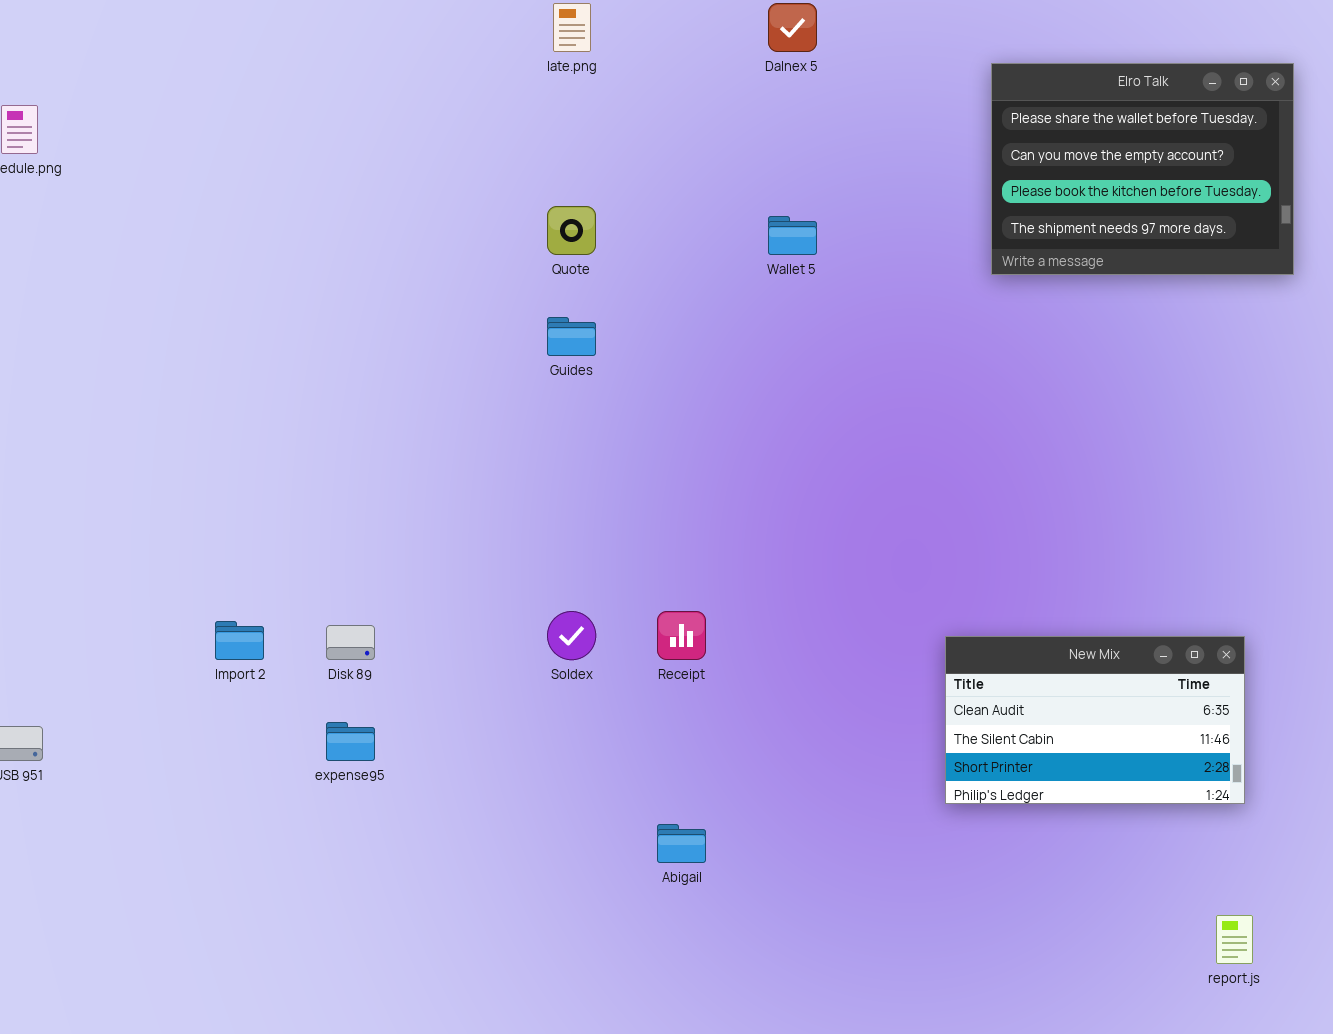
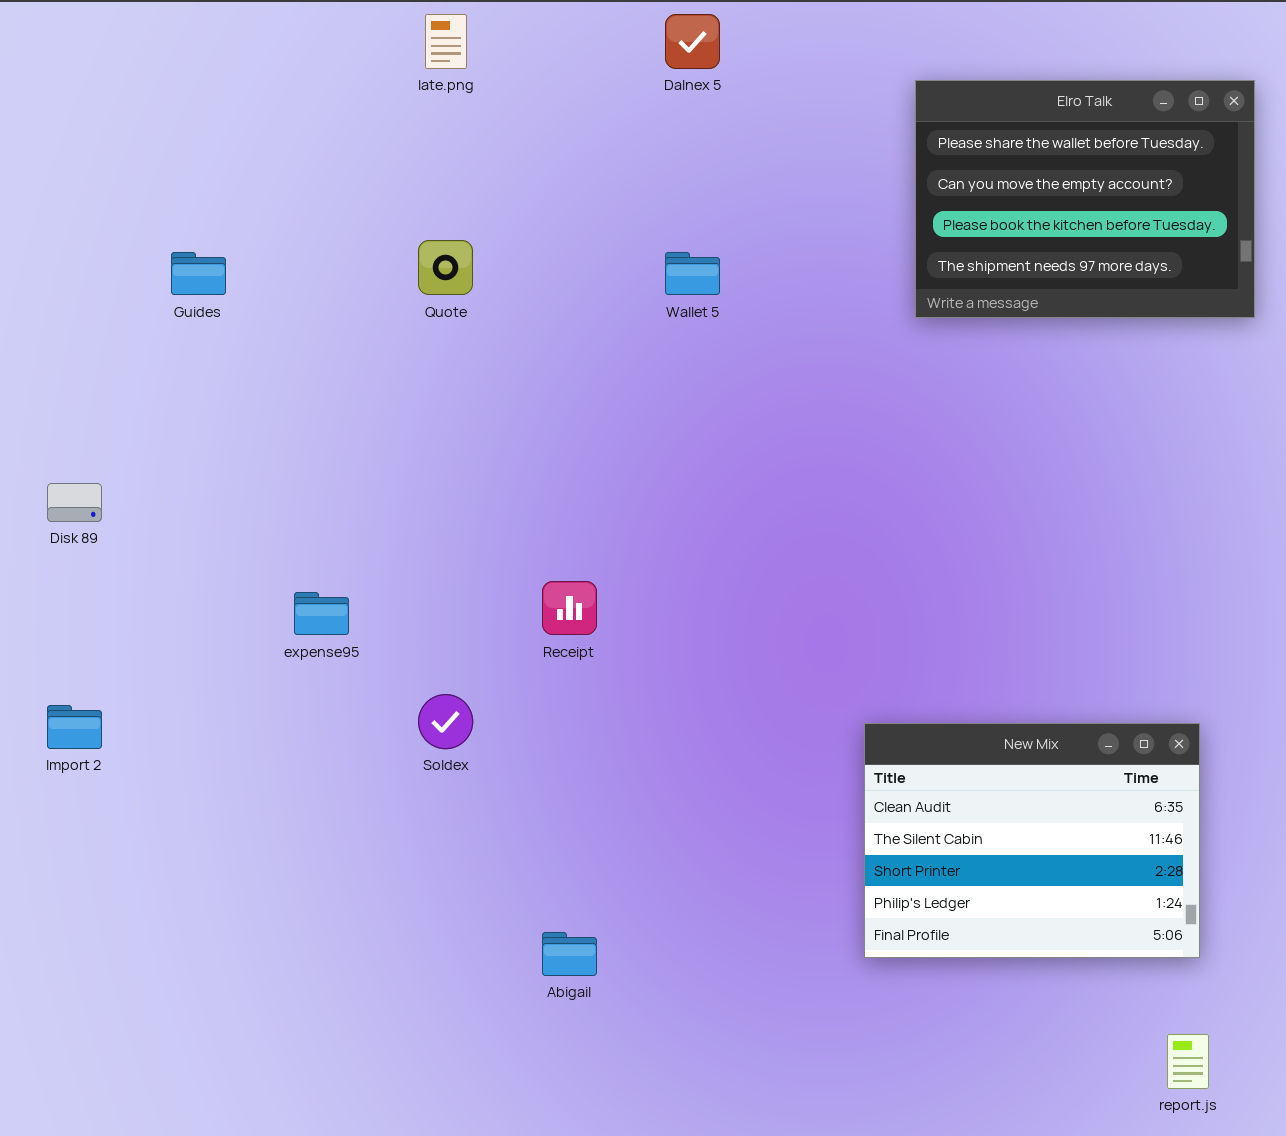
Guides: [547,317,596,356] -> [171,252,226,295], moved
Receipt: [657,611,706,660] -> [542,581,597,635], moved
Disk 89: [326,625,375,660] -> [47,483,102,522], moved
New Mix: [945,636,1245,804] -> [864,723,1200,958], resized
expense95: [326,722,375,761] -> [294,592,349,635], moved

